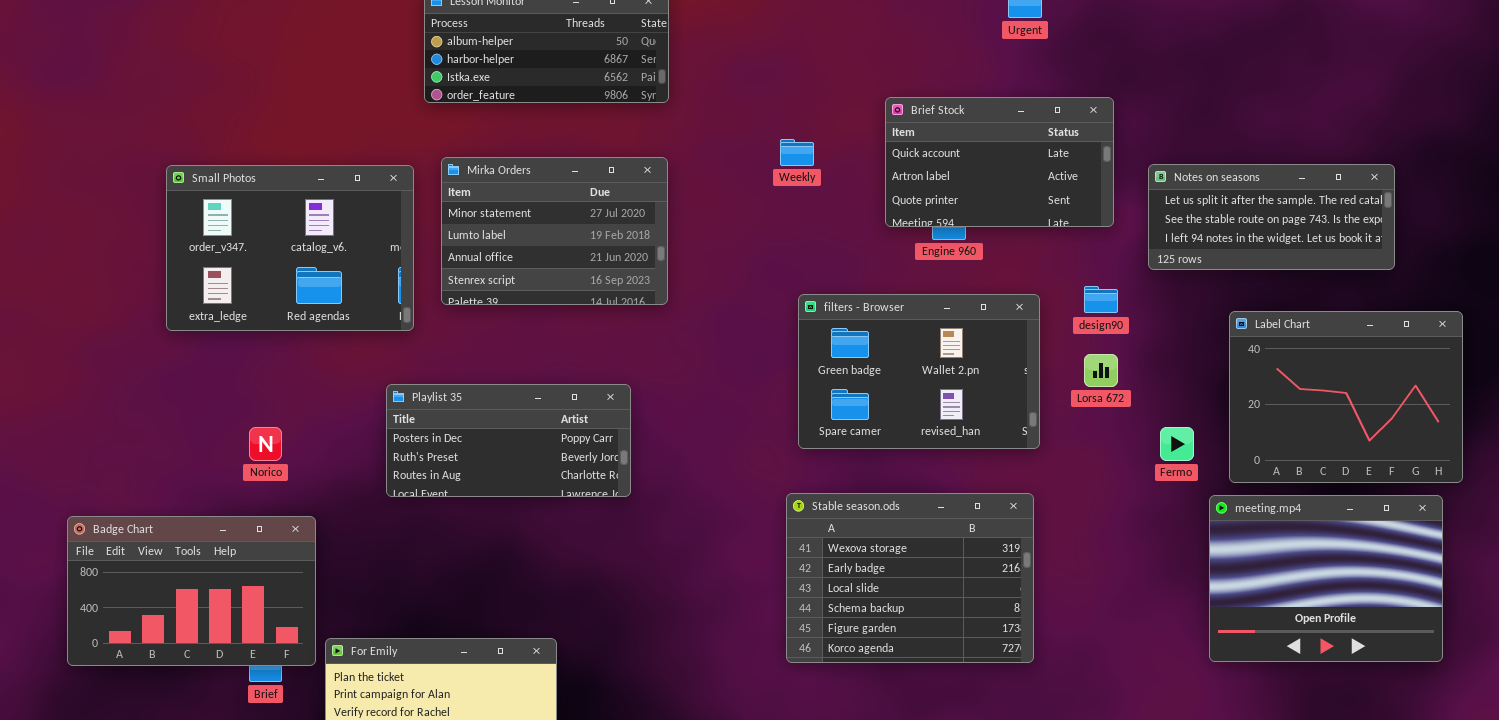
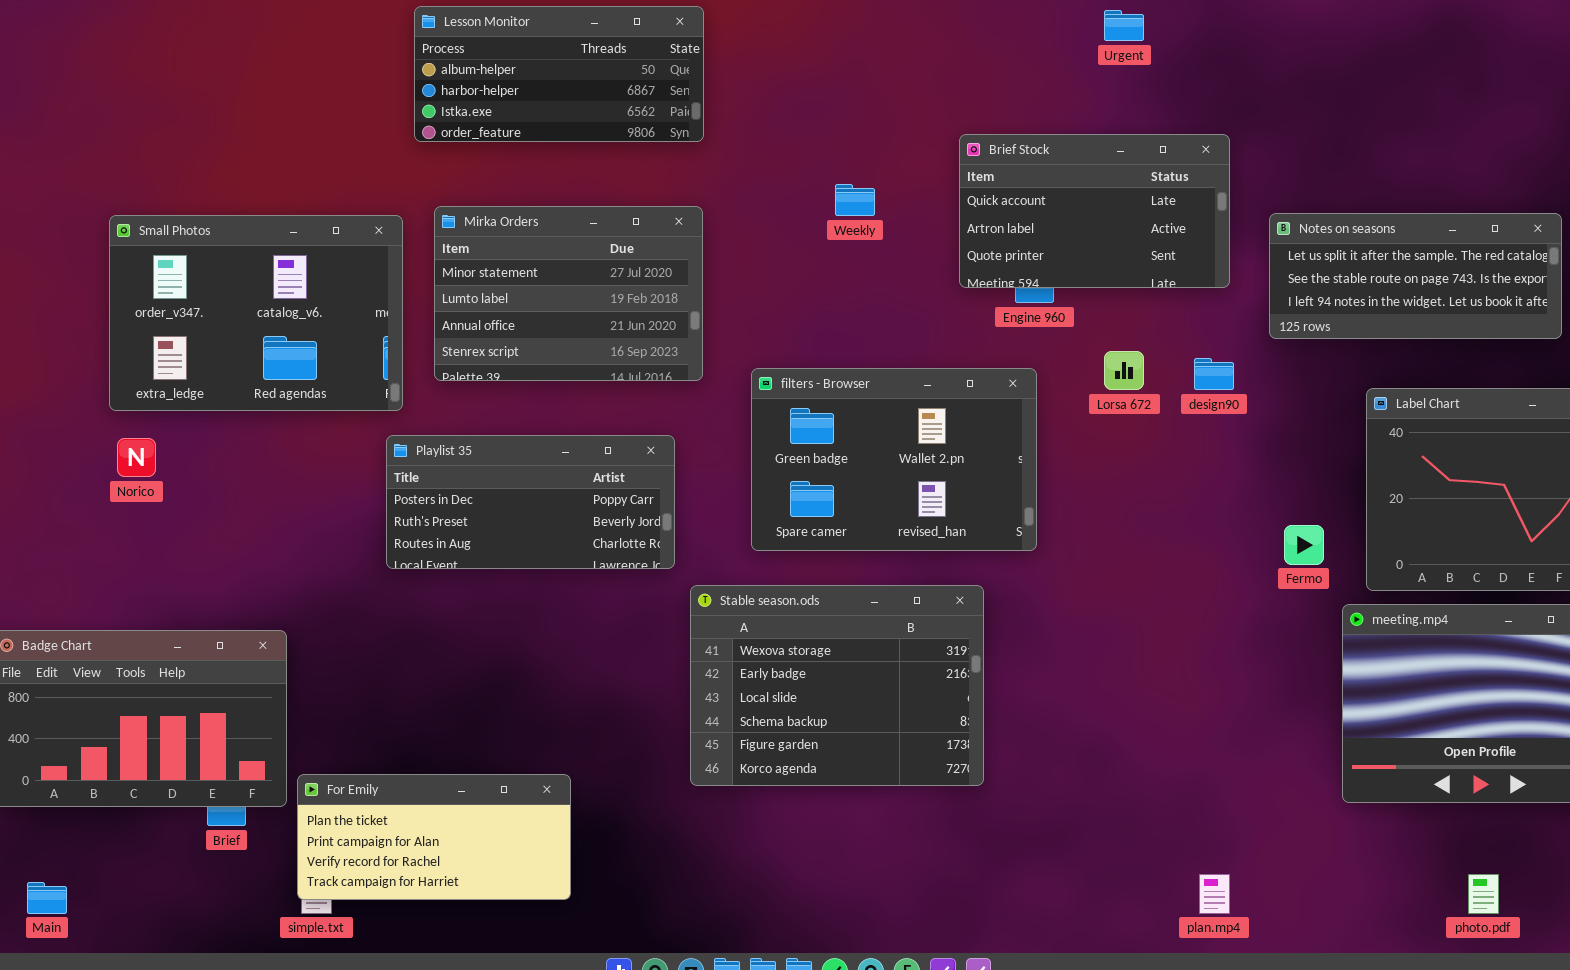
filters - Browser: [798,294,1040,449] -> [751,368,1037,551], moved
Lorsa 672: [1084,354,1118,387] -> [1104,351,1144,390], moved
Playlist 35: [386,384,631,497] -> [386,435,675,569], moved
Norico: [249,427,282,461] -> [117,438,156,477], moved
Stable season.ods: [786,493,1034,663] -> [690,585,984,786], moved

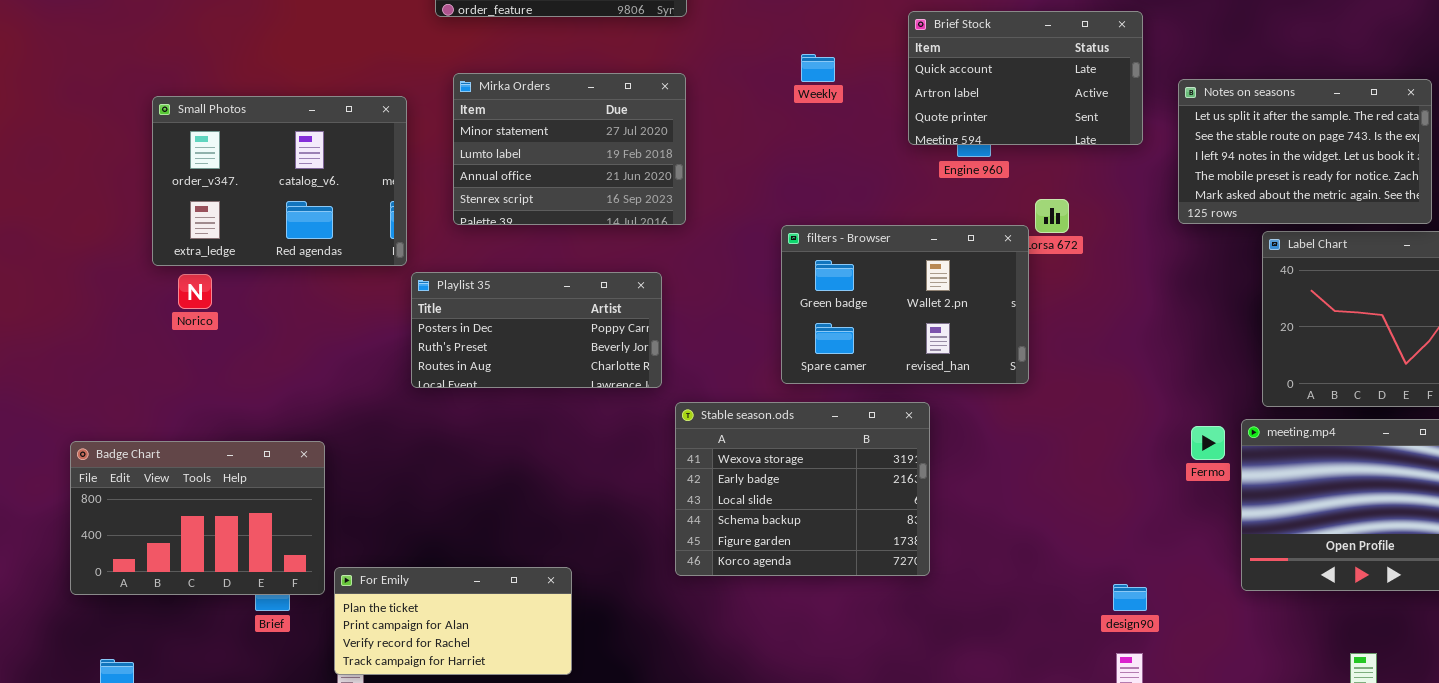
Notes on seasons: [1269,213,1562,339] -> [1178,79,1432,224], resized
Small Photos: [109,215,403,411] -> [152,96,407,266], moved
design90: [1194,358,1234,390] -> [1113,584,1147,611], moved
filters - Browser: [751,368,1037,551] -> [781,225,1029,384], moved
Fermo: [1284,525,1324,565] -> [1191,426,1225,460], moved

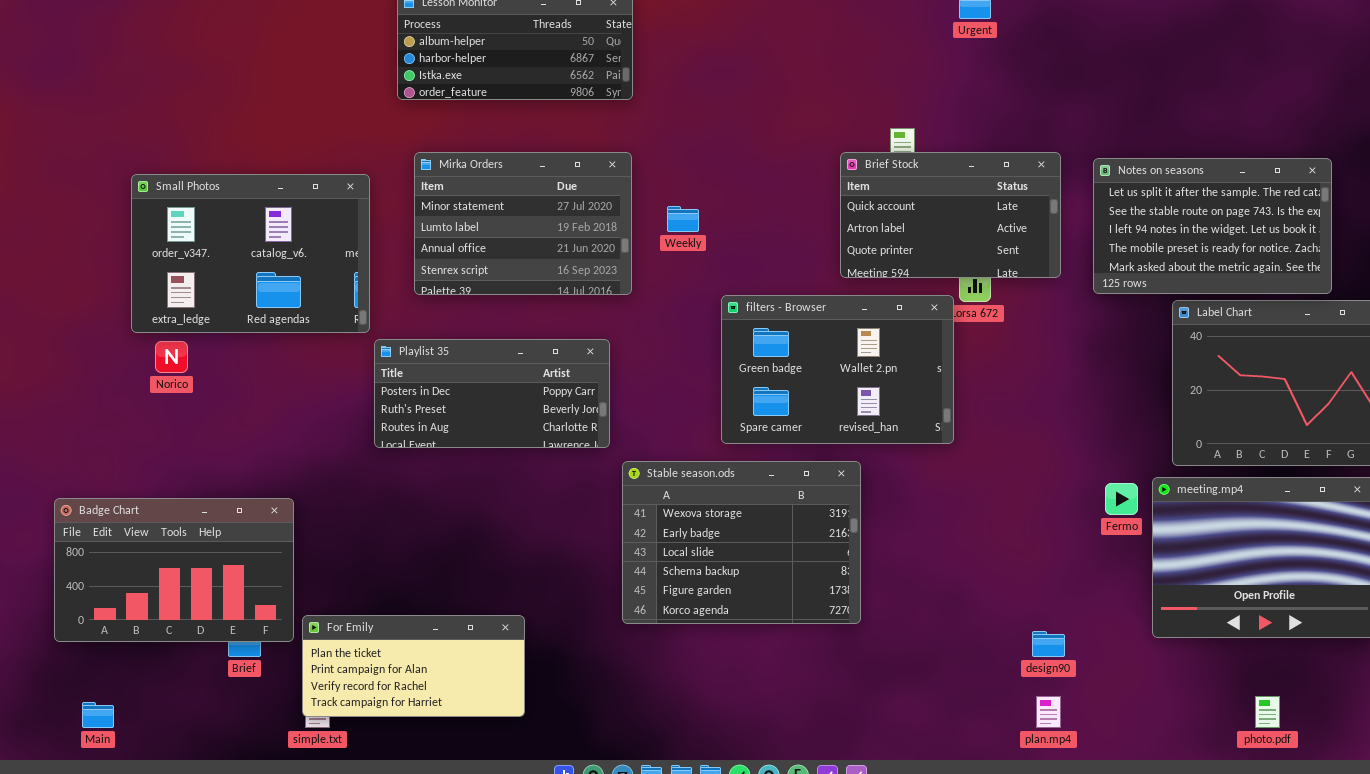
Brief Stock: [908,11,1143,145] -> [840,152,1061,278], moved
Weekly: [801,54,835,82] -> [667,206,699,232], moved

